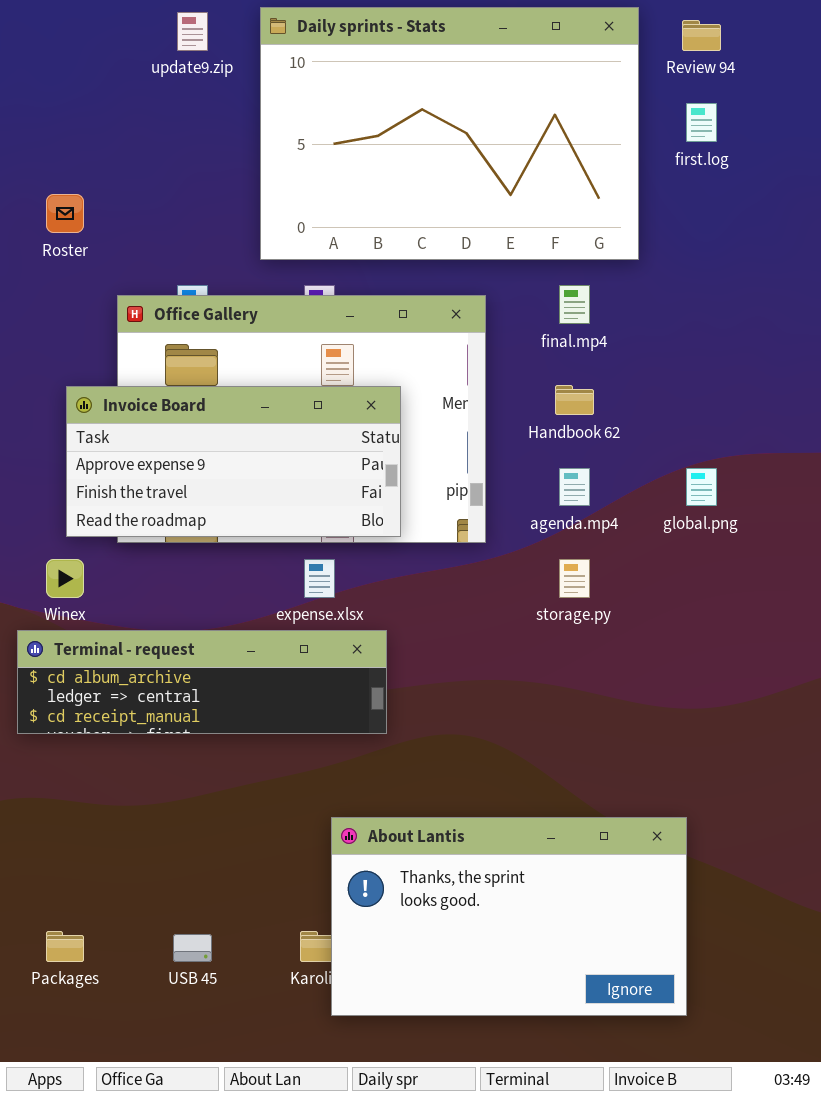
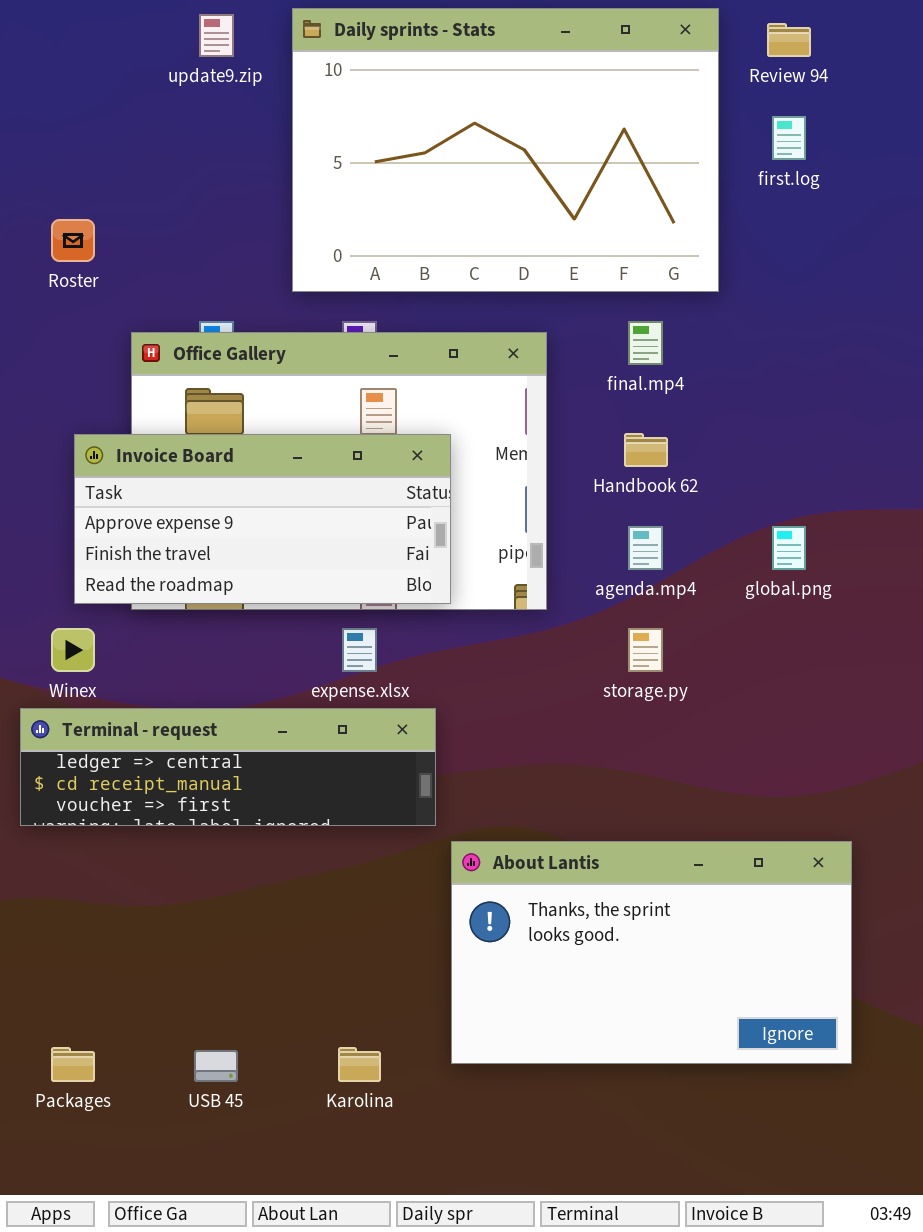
Terminal - request: [17,630,387,734] -> [20,708,436,826], scrolled down 1 row
About Lantis: [331,817,687,1016] -> [451,841,852,1064], moved

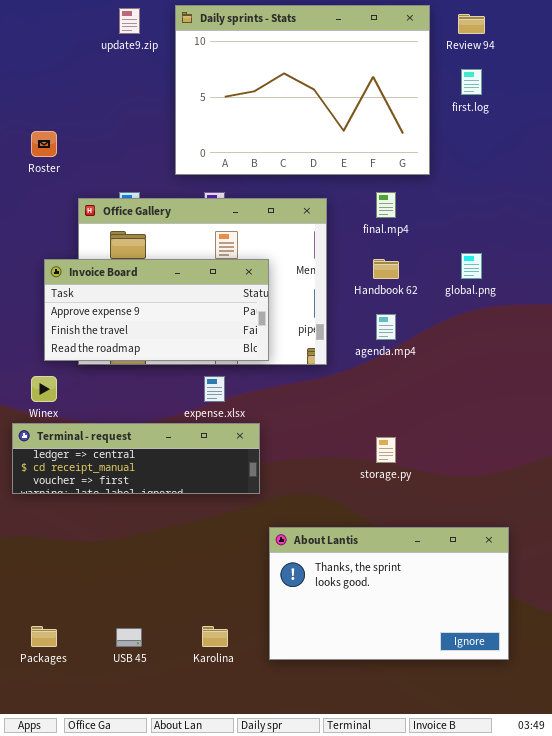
global.png: [772,526,806,570] -> [461,253,482,279], moved
storage.py: [628,628,663,672] -> [376,437,396,463], moved
About Lantis: [451,841,852,1064] -> [269,527,509,660], moved

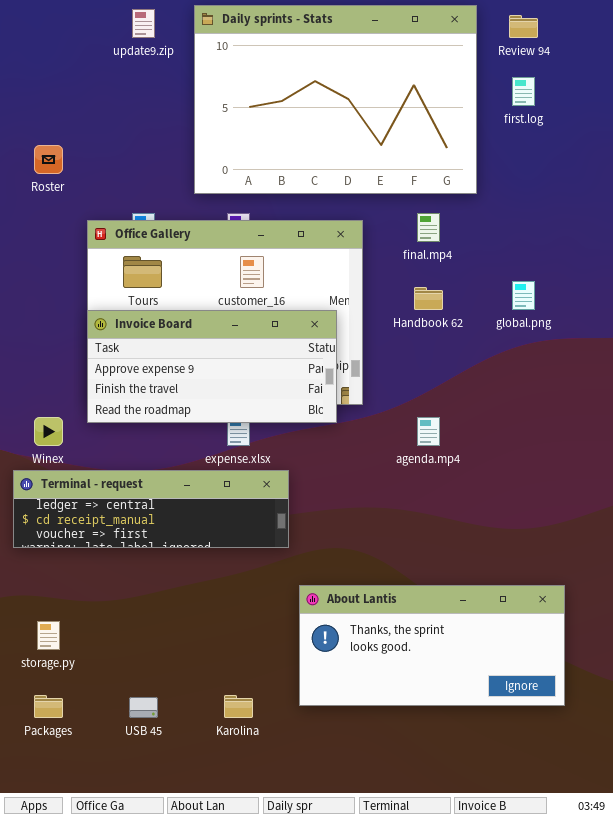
Invoice Board: [44,259,269,361] -> [87,310,337,423], moved
agenda.mp4: [376,314,396,340] -> [417,417,440,446], moved
storage.py: [376,437,396,463] -> [37,621,60,650], moved
About Lantis: [269,527,509,660] -> [299,585,565,706], resized

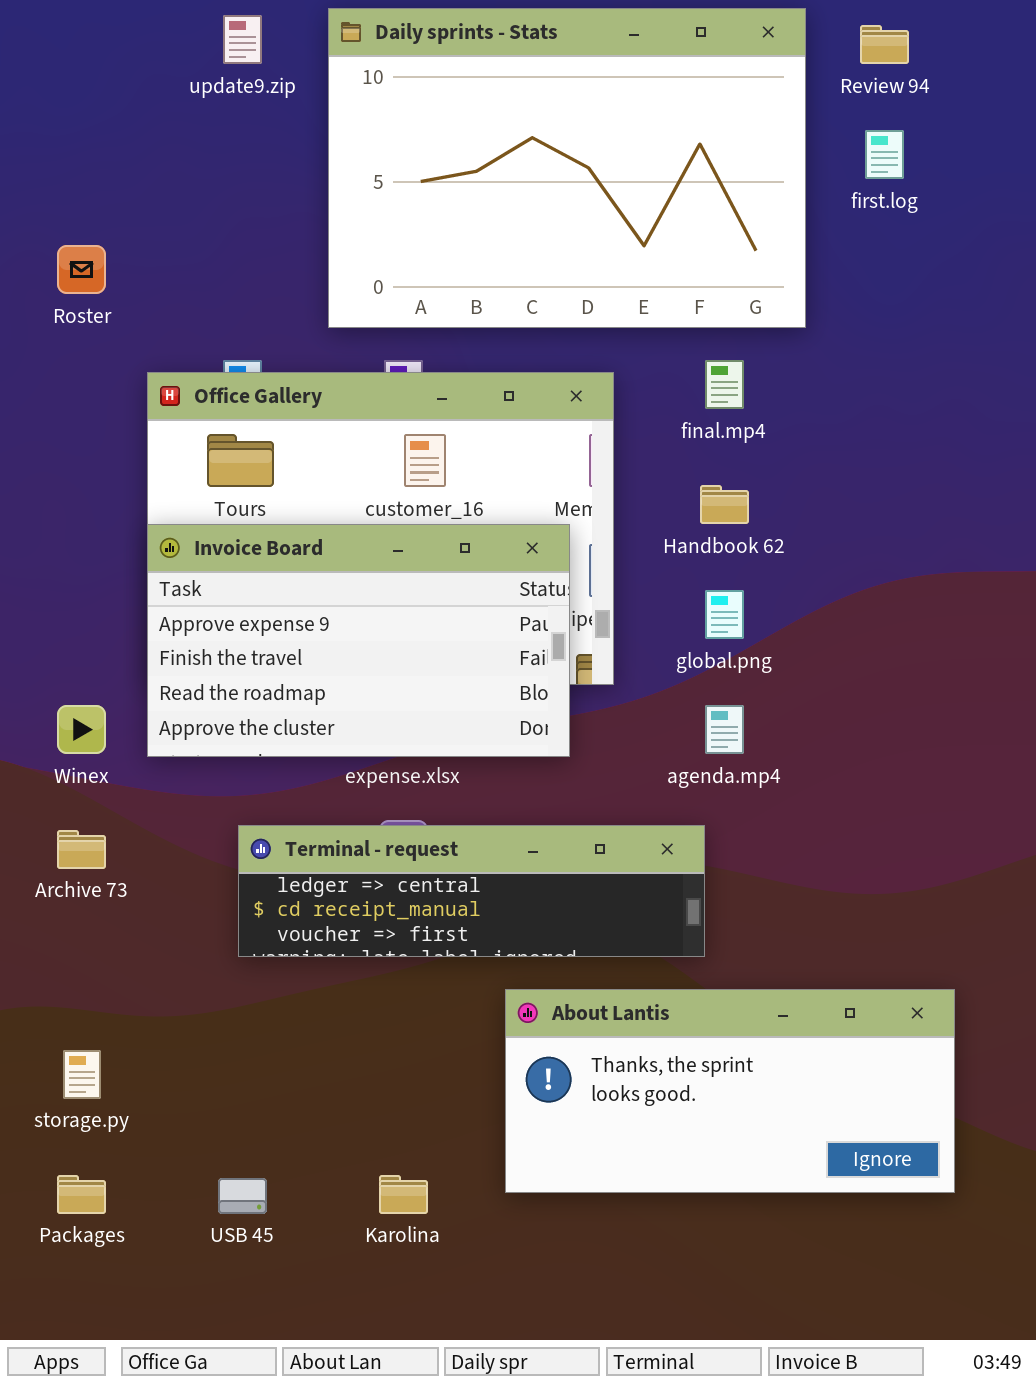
global.png: [512,281,535,310] -> [705,590,744,639], moved
Invoice Board: [87,310,337,423] -> [147,524,570,757], resized
Terminal - request: [13,470,289,548] -> [238,825,705,957], moved

